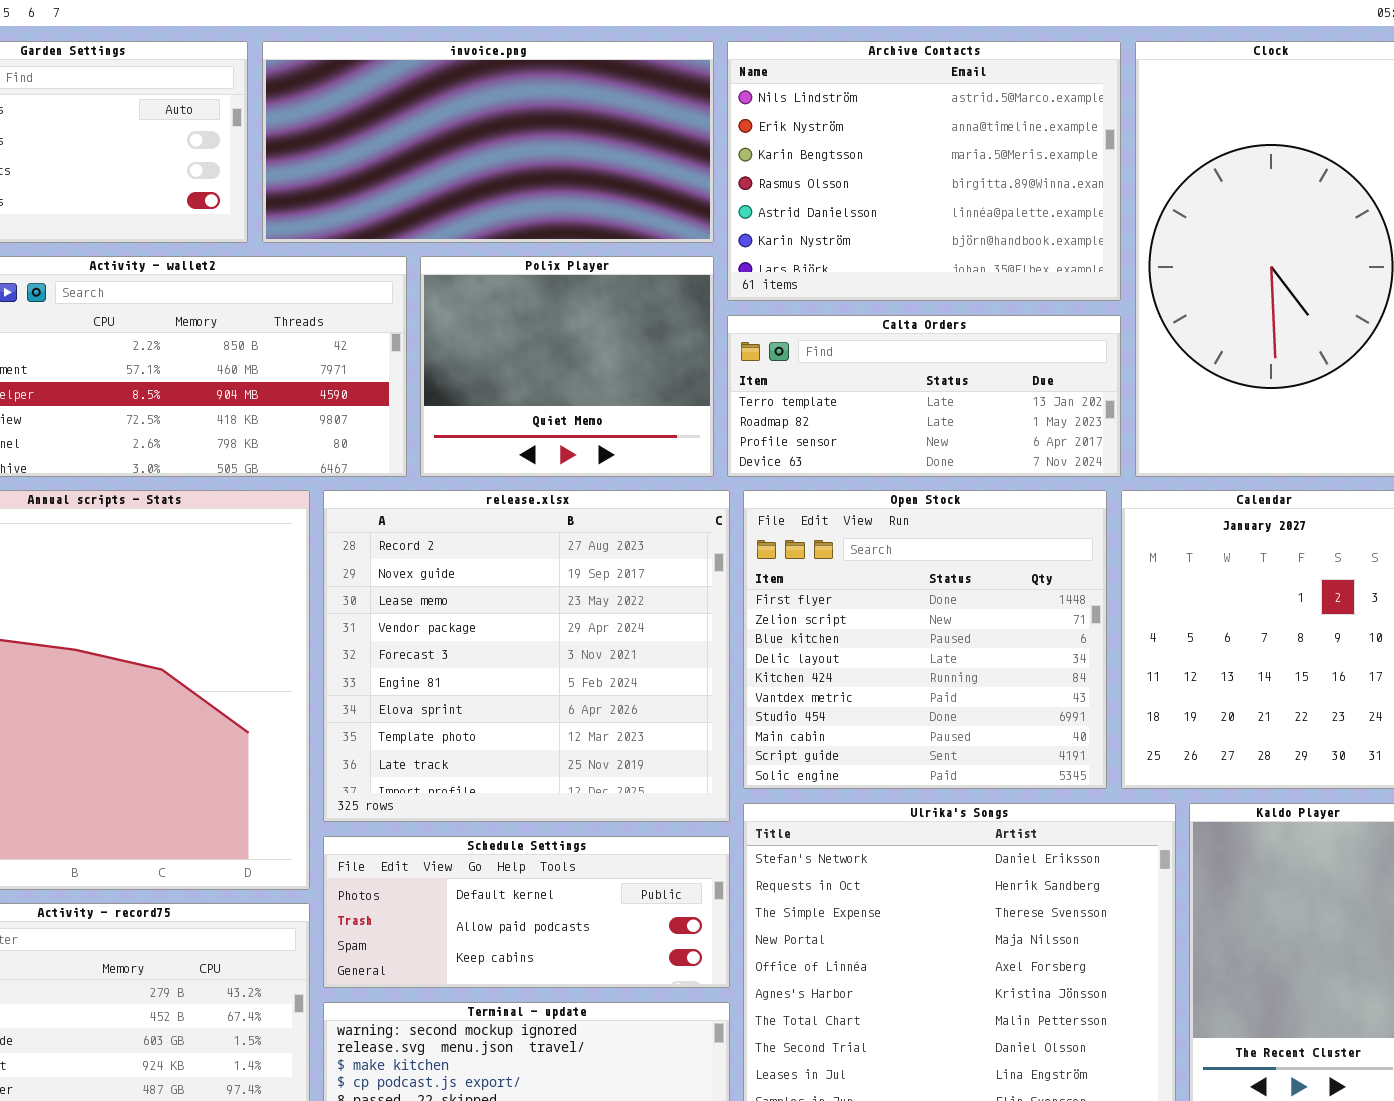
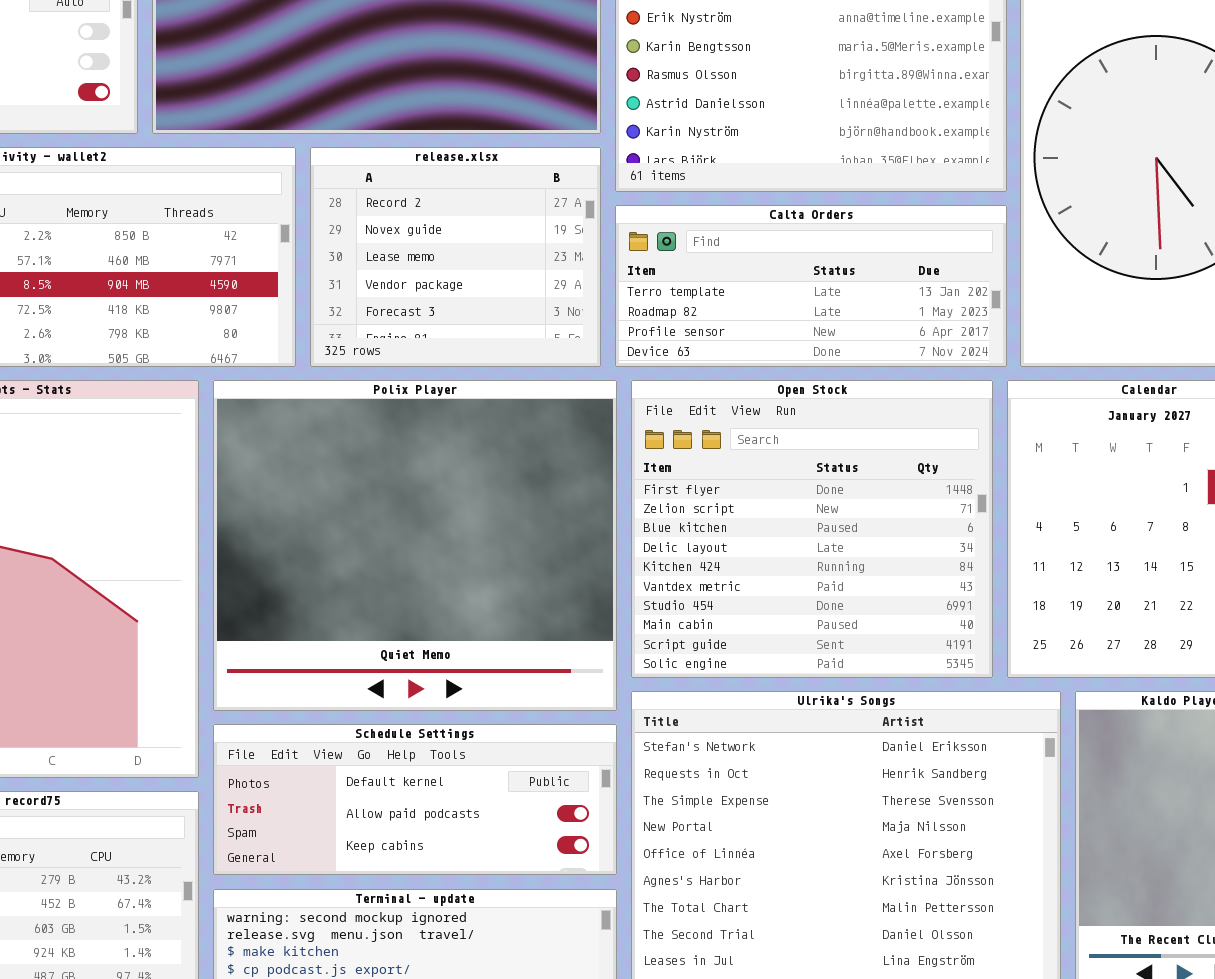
Polix Player: [420,256,714,477] -> [213,380,617,711], moved, resized
release.xlsx: [323,490,730,822] -> [310,147,601,367], moved, resized

